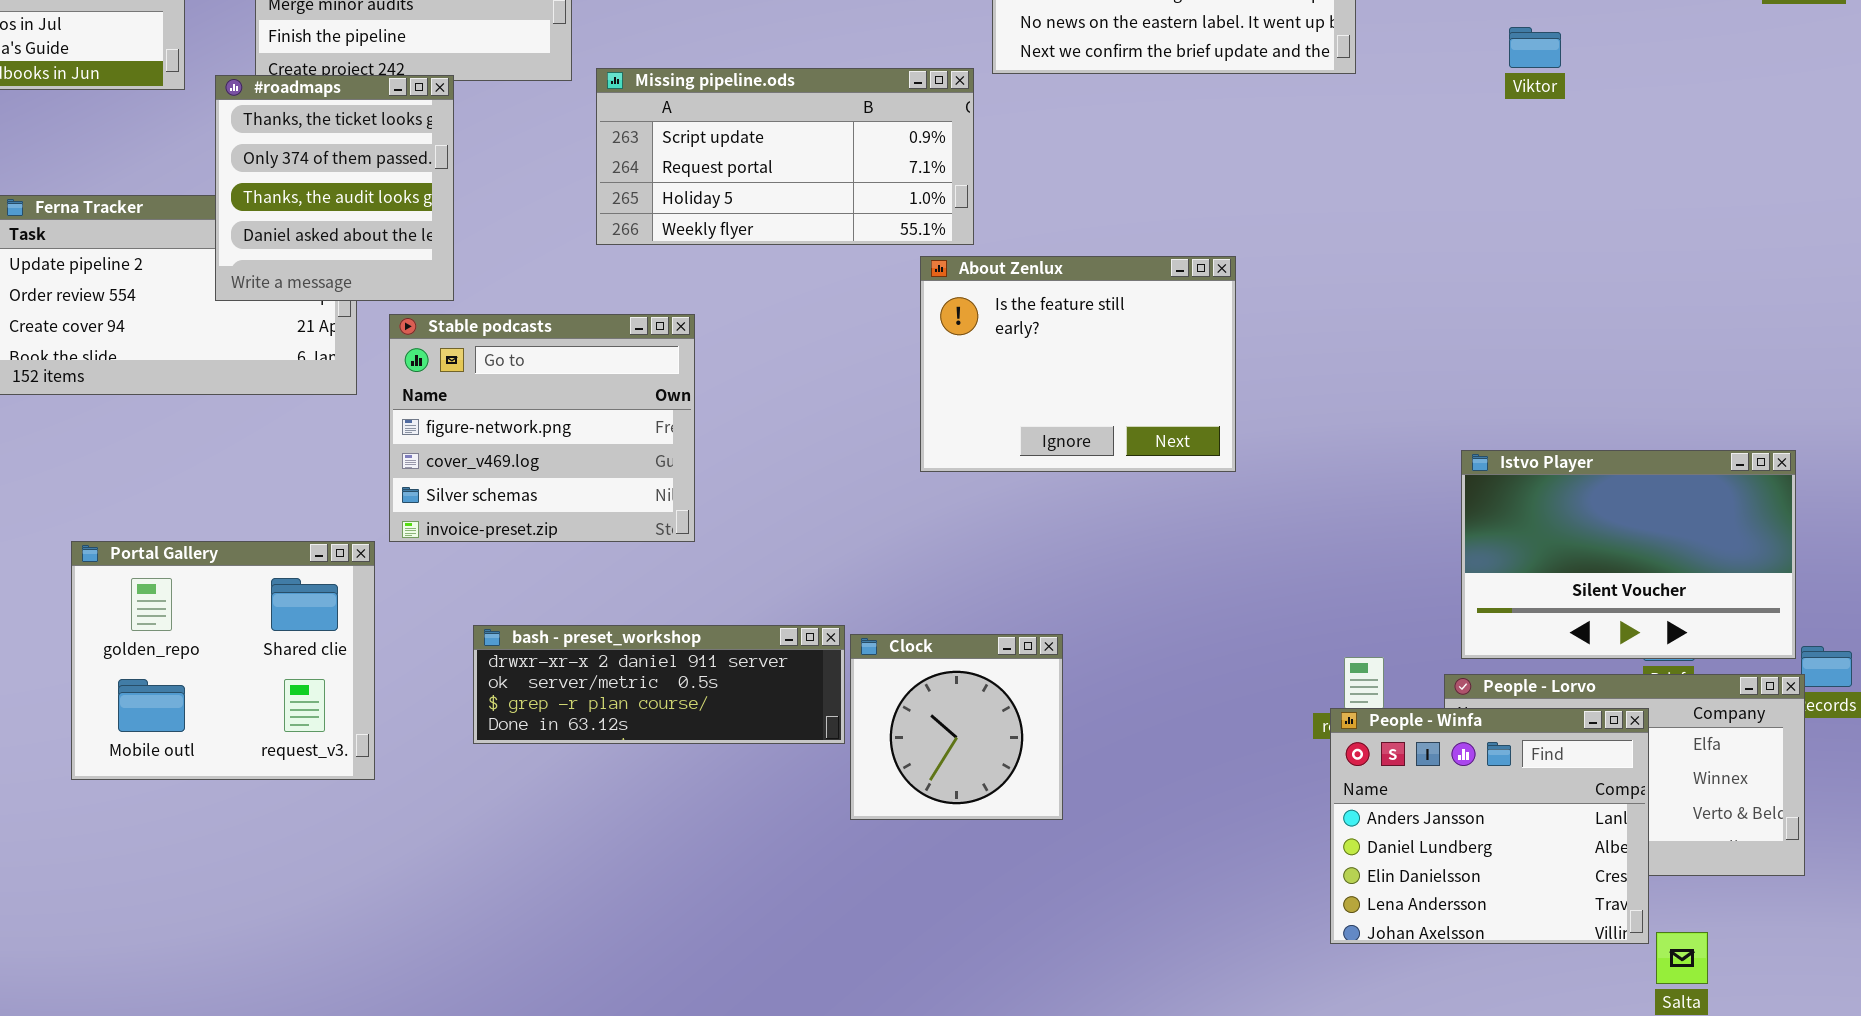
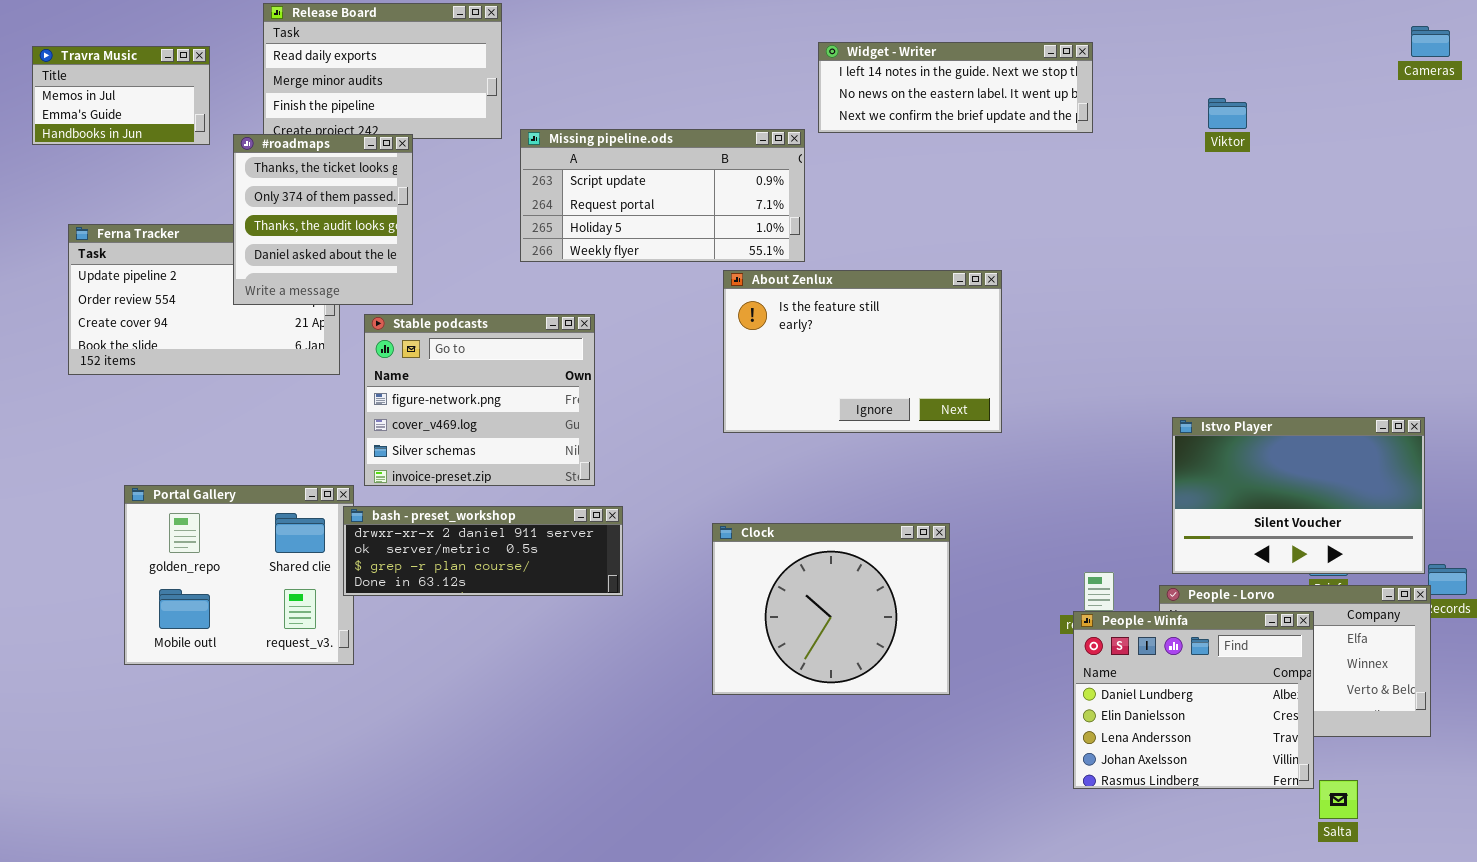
About Zenlux: [920,256,1236,472] -> [723,270,1002,433], resized
bash - preset_workshop: [473,625,845,744] -> [343,506,623,596], moved
Clock: [850,634,1063,820] -> [712,523,950,695], resized
People - Winfa: [1330,708,1649,944] -> [1073,611,1314,789], scrolled down 1 row

